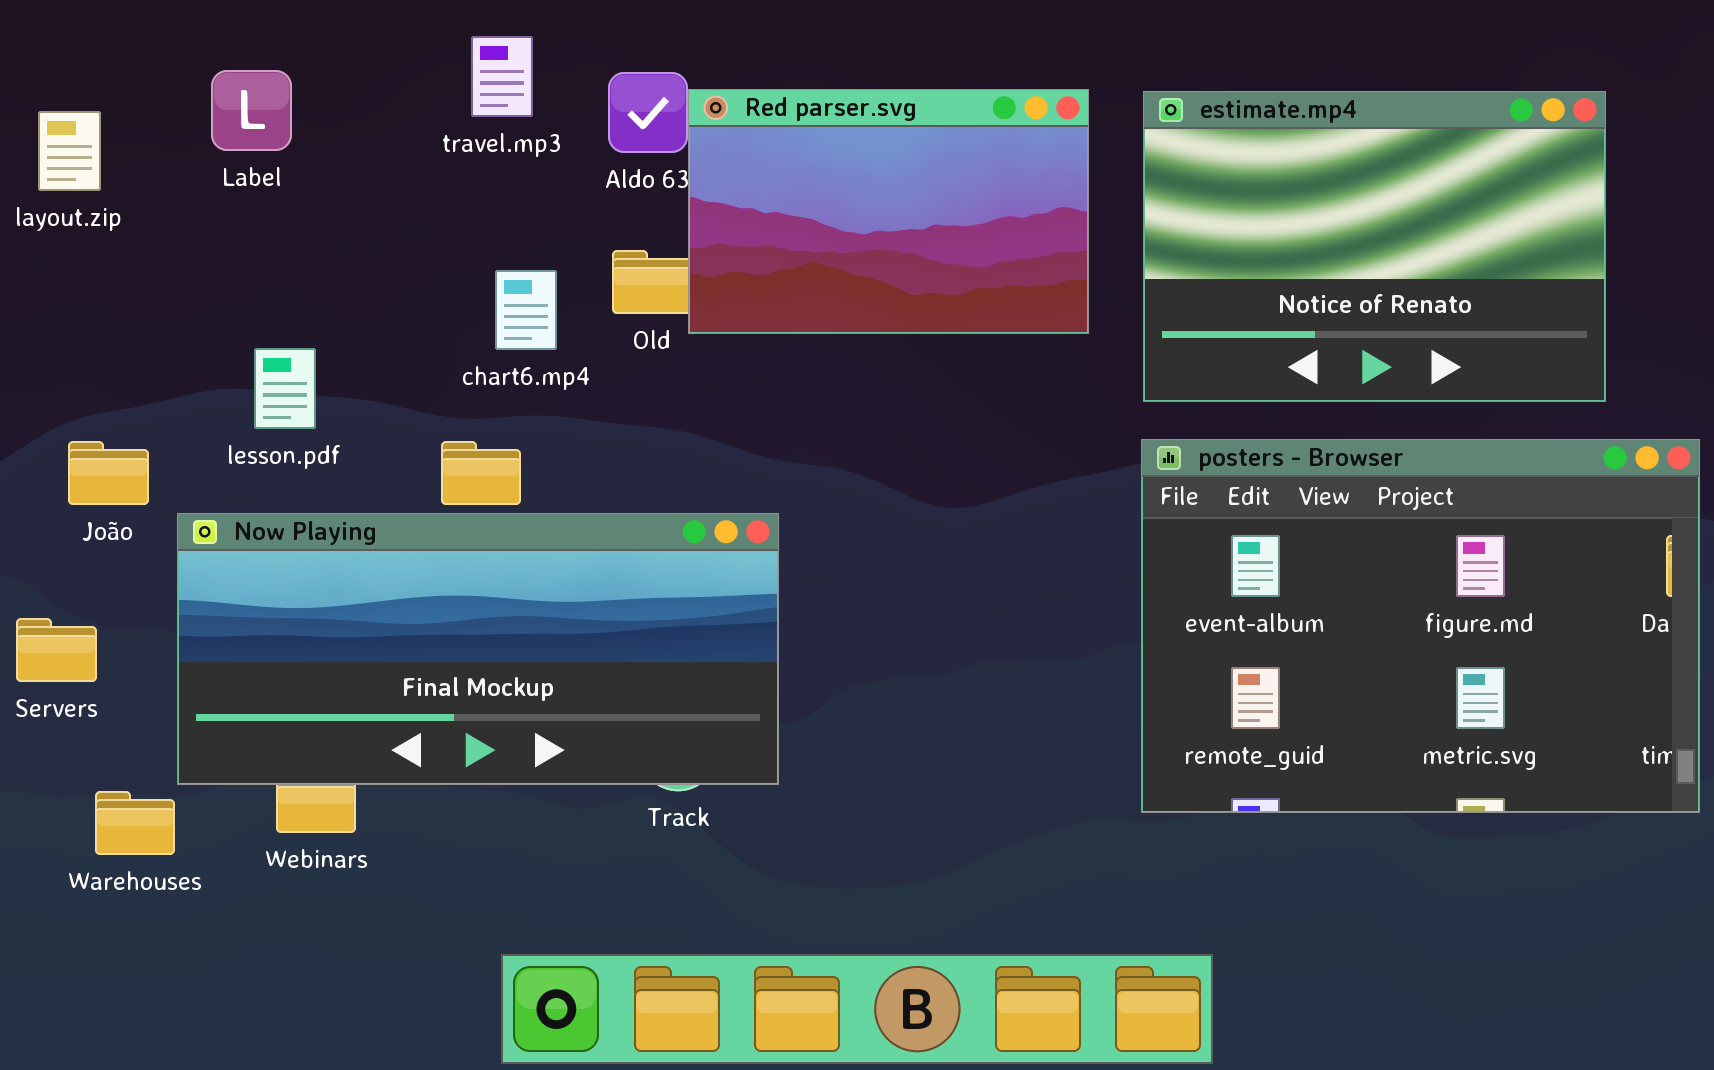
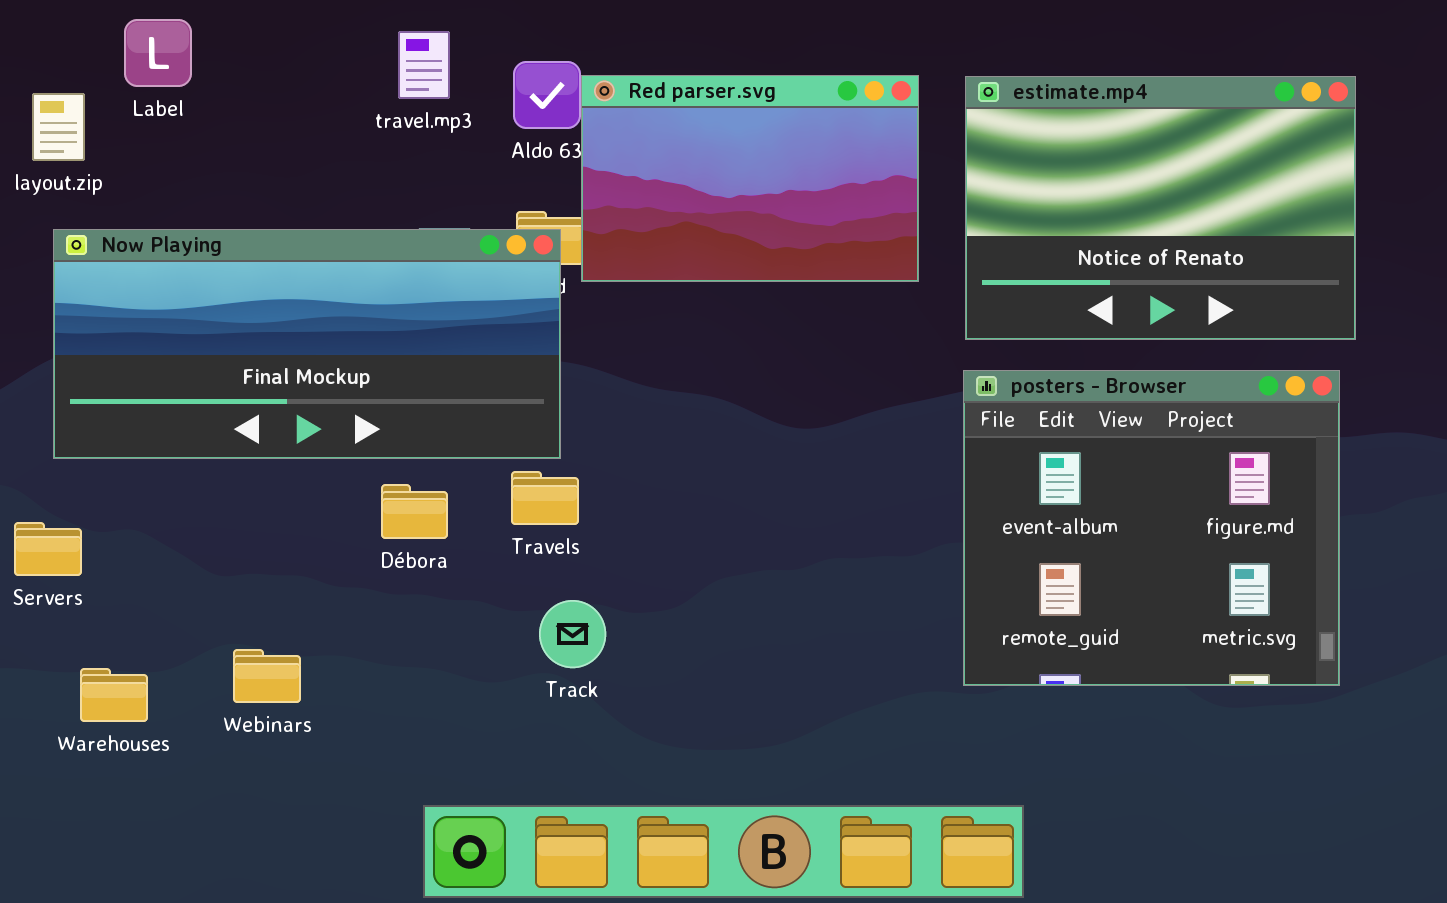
Label: [211,70,292,151] -> [124,19,192,87], moved
posters - Browser: [1141,439,1700,813] -> [963,370,1340,686], resized
Now Playing: [177,513,779,785] -> [53,229,561,459], moved

